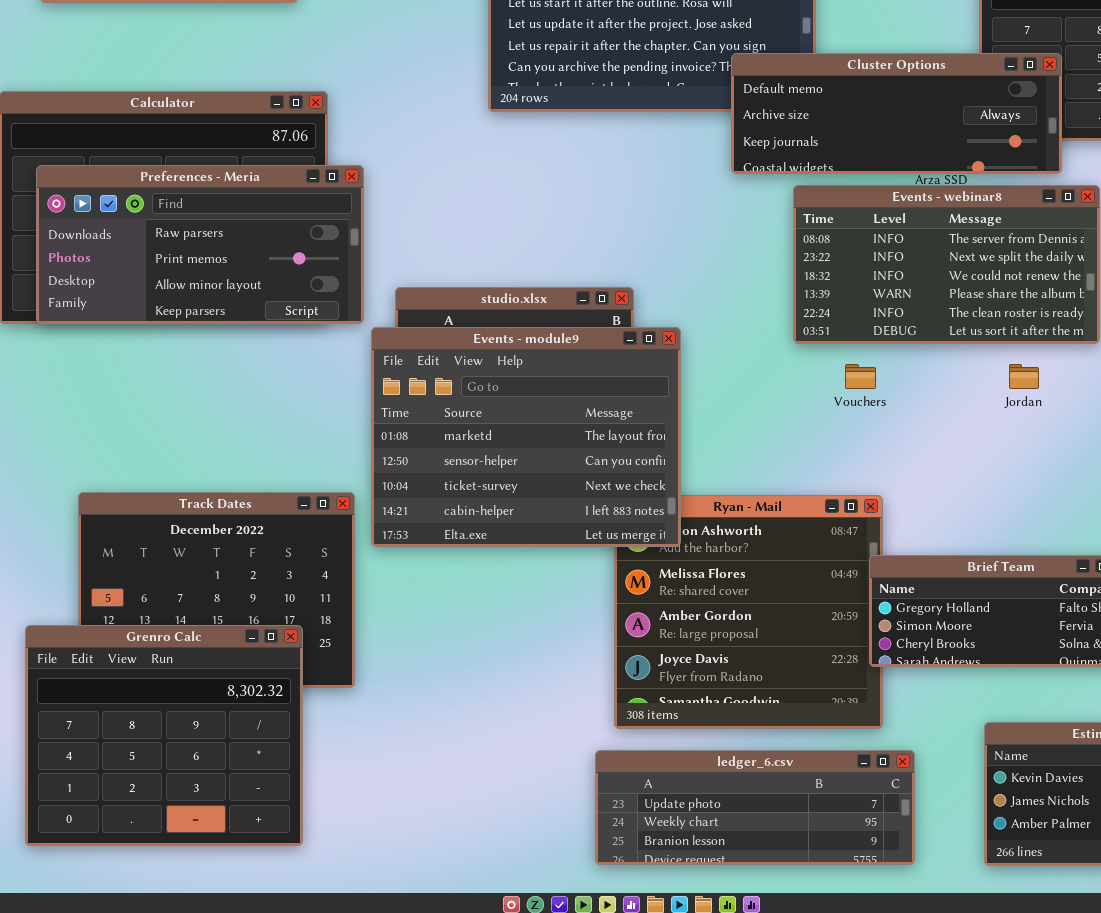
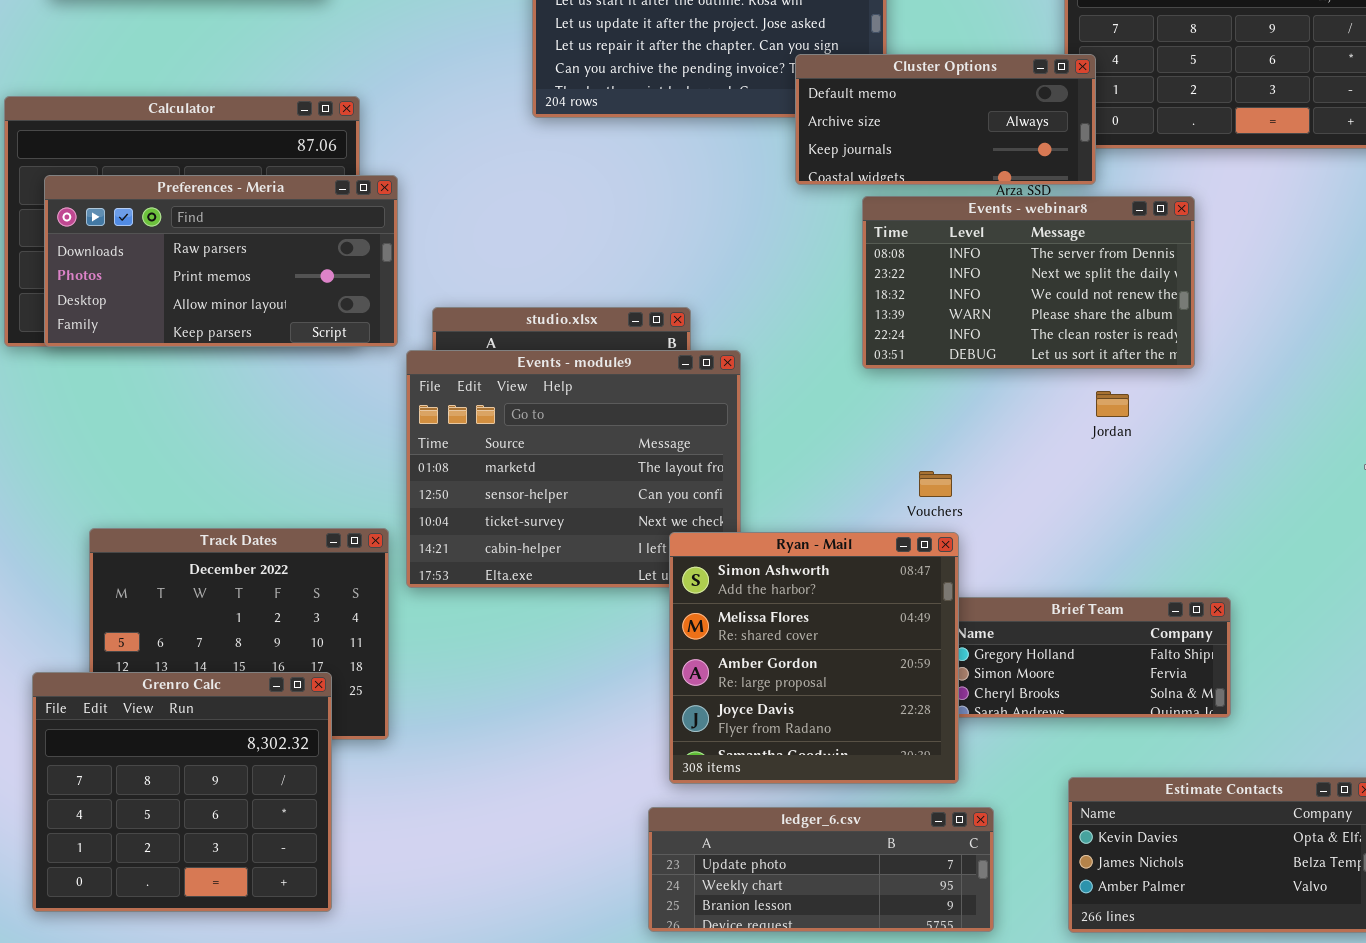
Cluster Options: [731,53,1062,174] -> [795,54,1096,185], resized
Vouchers: [845,364,876,389] -> [919,471,952,497], moved
Ryan - Mail: [614,495,883,729] -> [669,532,959,784], raised

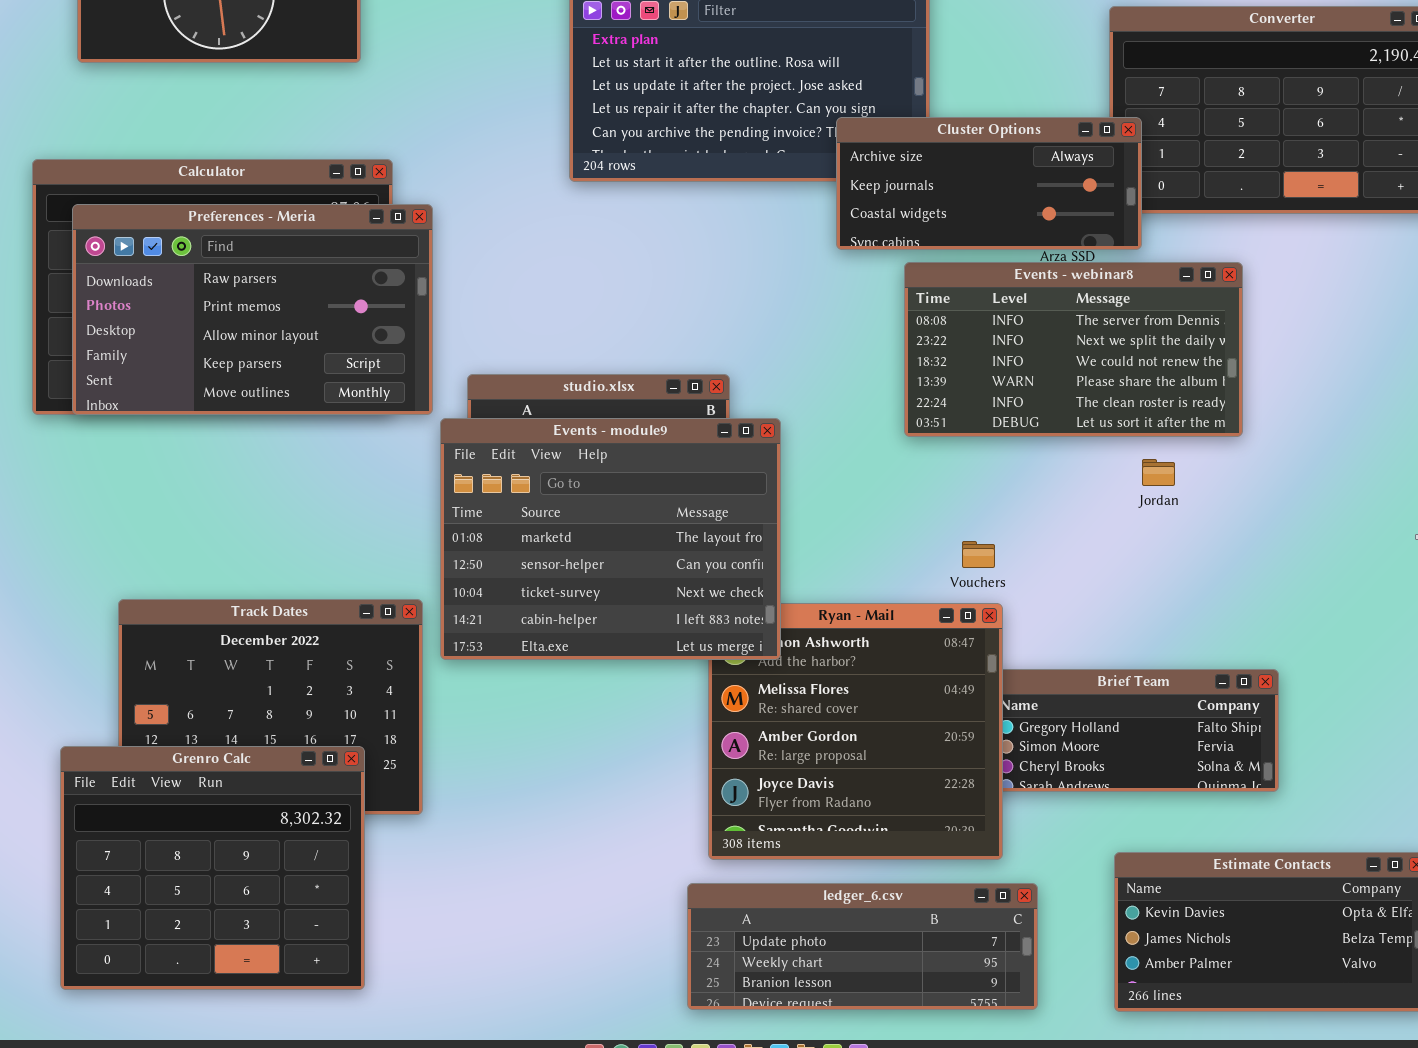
Cluster Options: [795,54,1096,185] -> [836,117,1142,250], scrolled down 1 row
Preferences - Meria: [44,175,398,347] -> [72,204,433,415], resized
Events - module9: [406,350,741,588] -> [440,418,781,660], raised

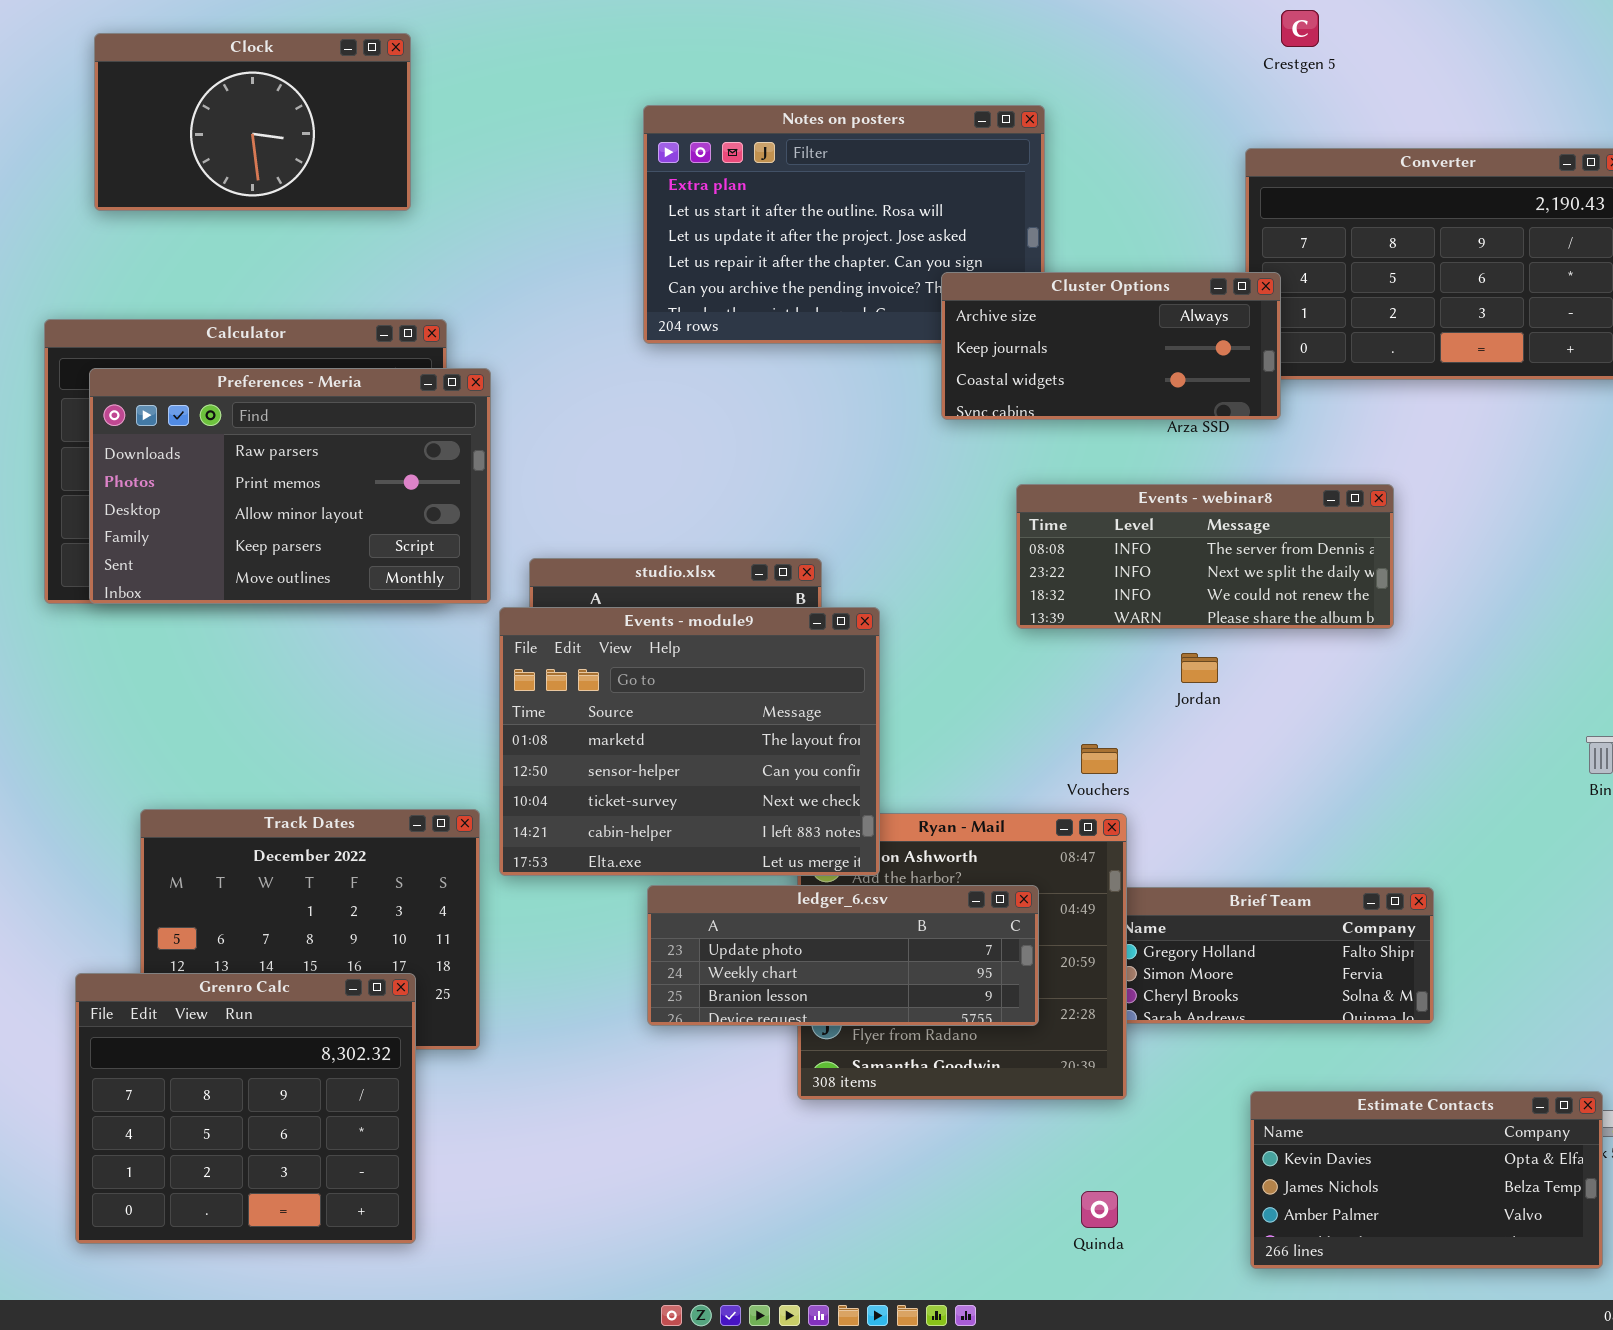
Events - webinar8: [904,262,1243,437] -> [1016,484,1394,629], resized
Jordan: [1142,459,1175,486] -> [1181,653,1218,683], moved
ledger_6.csv: [687,883,1038,1010] -> [647,885,1039,1026], moved

